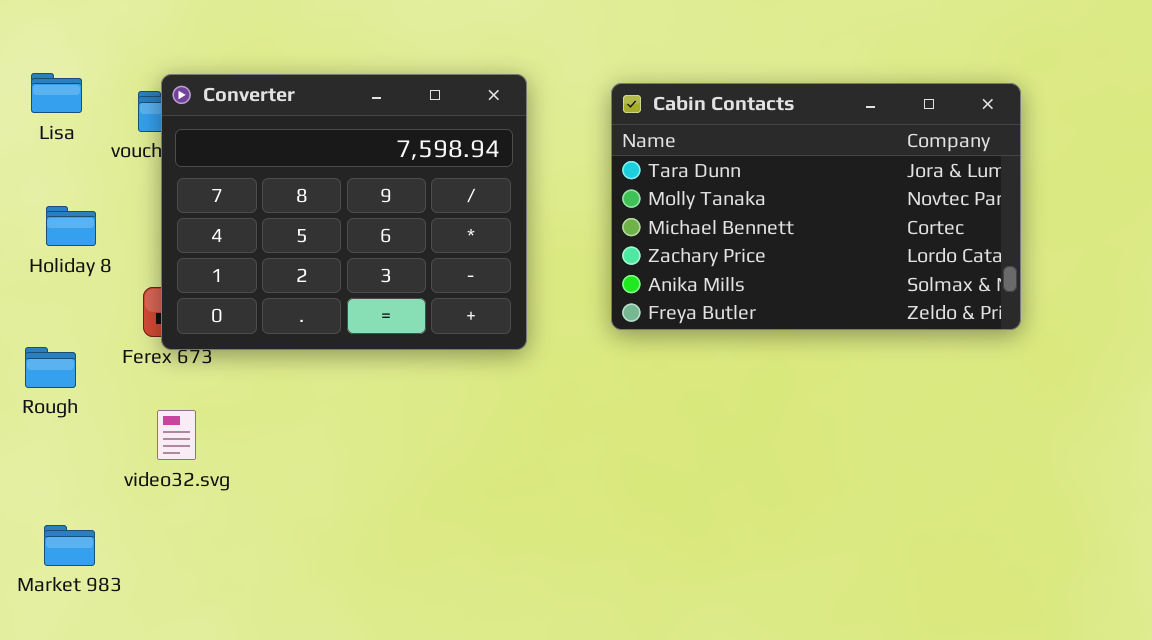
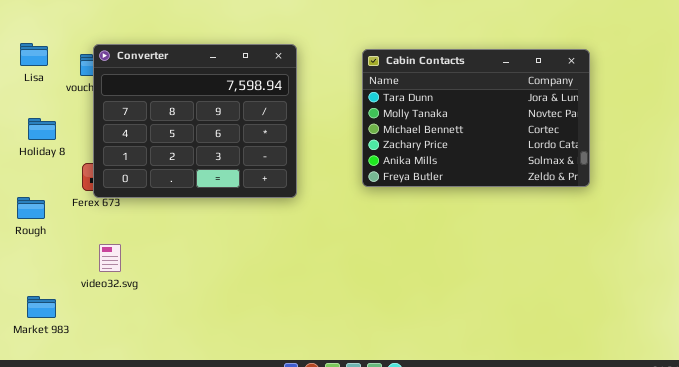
Cabin Contacts: [611,83,1021,330] -> [362,49,590,187], moved
video32.svg: [157,410,196,460] -> [99,244,121,272], moved

